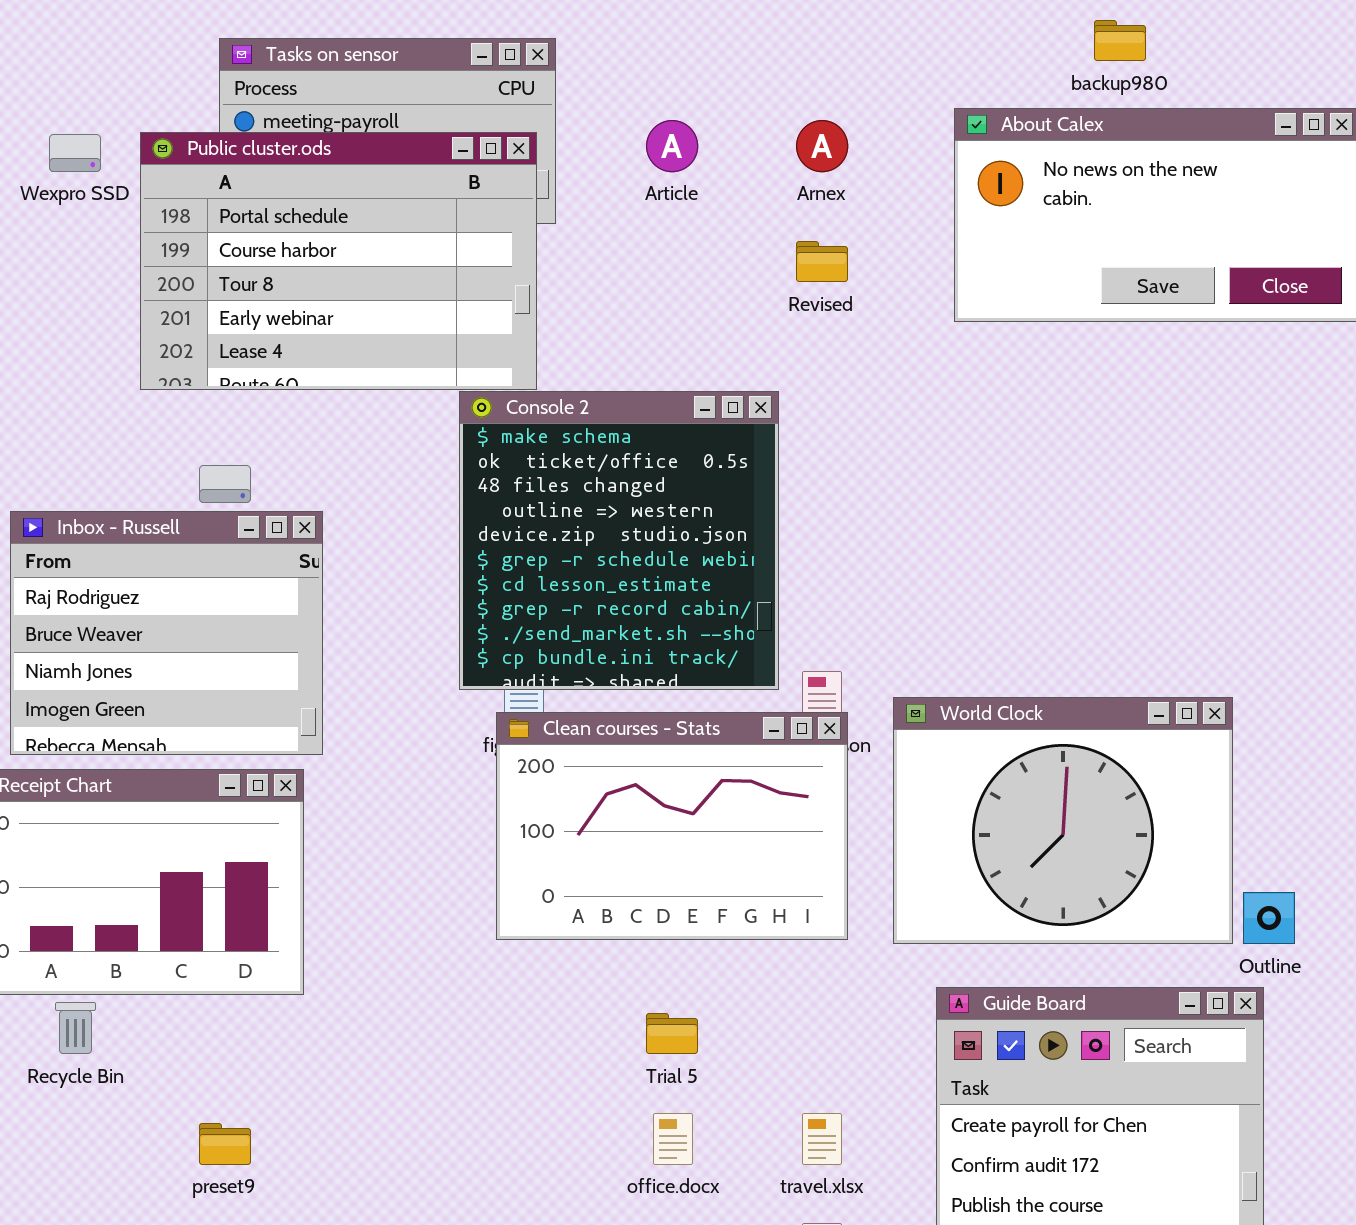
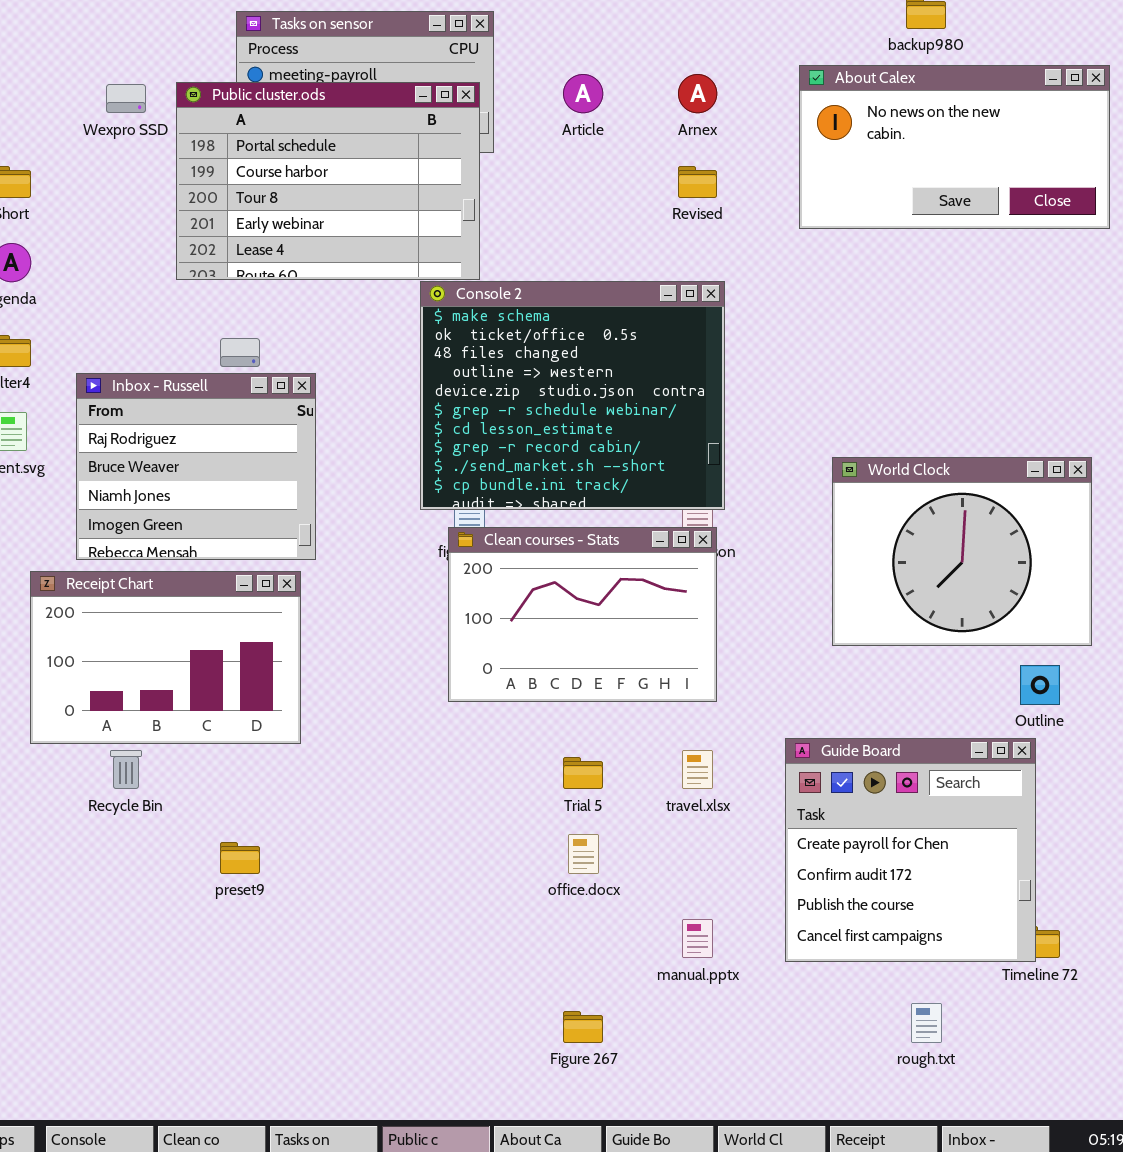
Console 2: [459,391,779,690] -> [420,281,725,510], resized
World Clock: [893,697,1233,944] -> [832,457,1092,646], moved
travel.xlsx: [802,1113,842,1165] -> [682,750,713,789], moved

